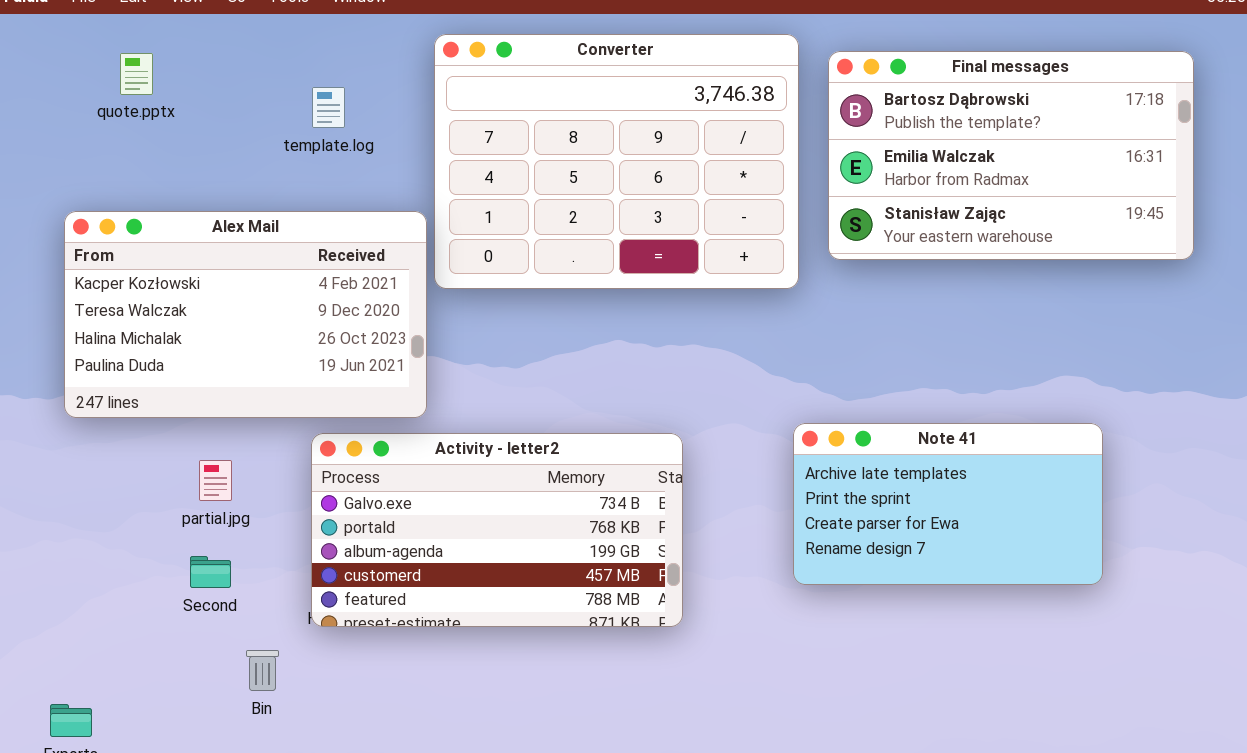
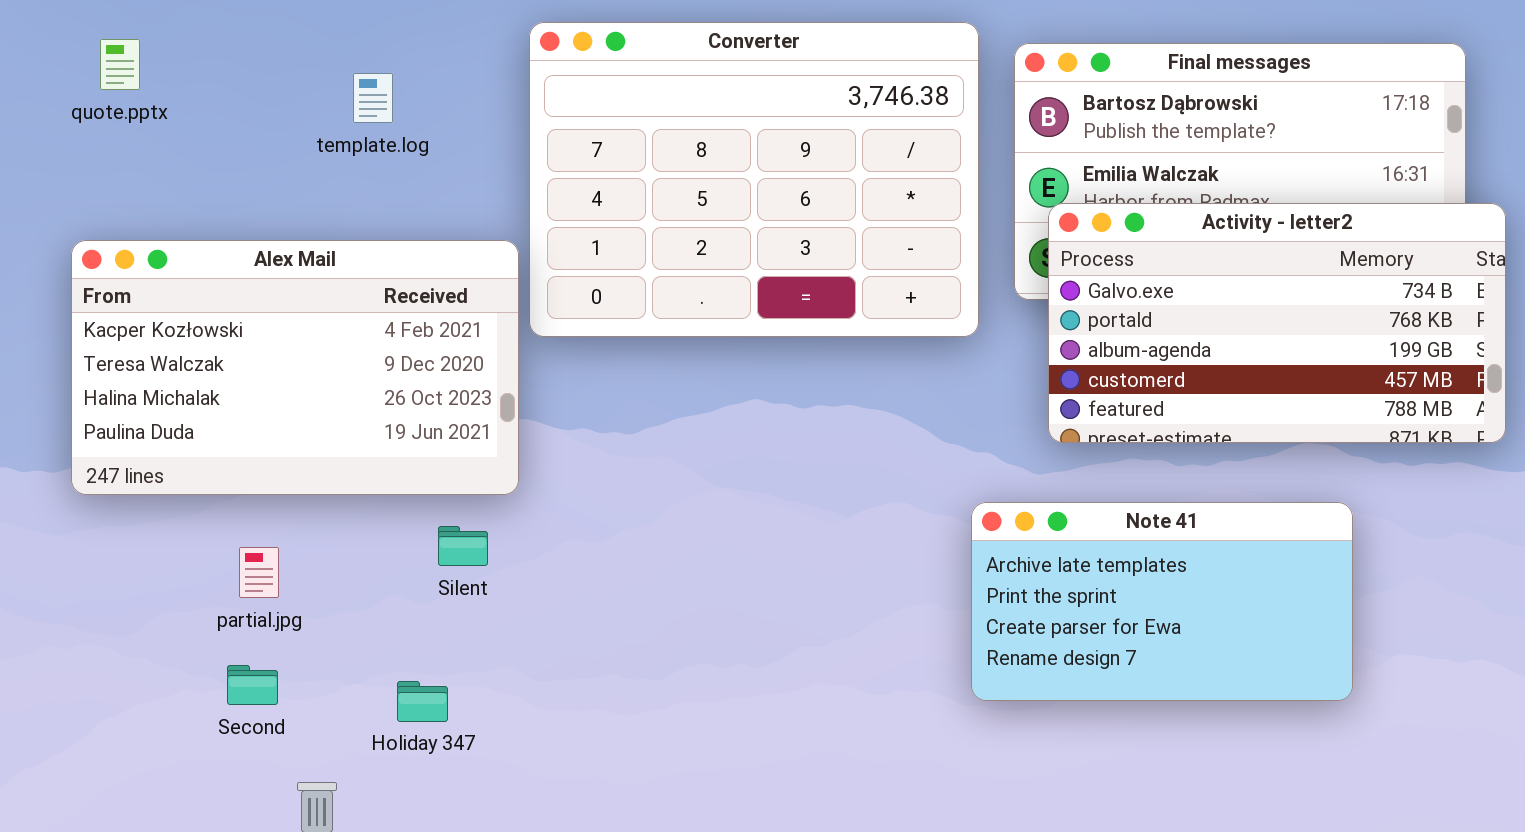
quote.pptx: [120,53,153,95] -> [100,39,140,90], moved
template.log: [312,87,345,128] -> [353,73,393,123], moved
Activity - letter2: [311,433,683,627] -> [1048,203,1506,443], moved

